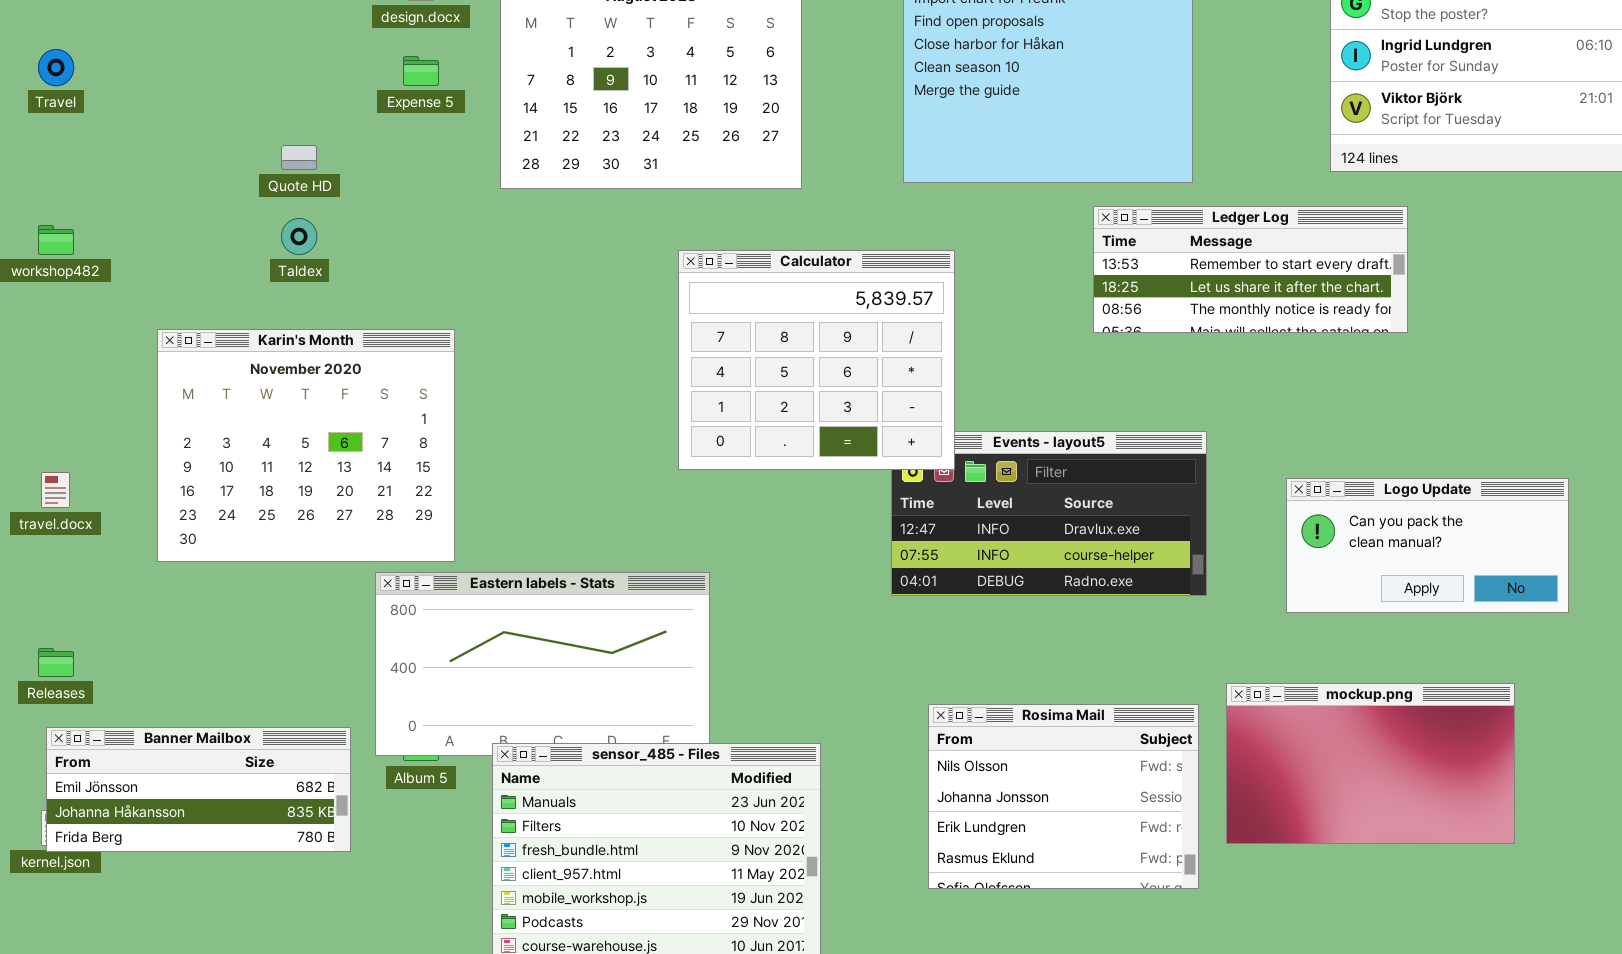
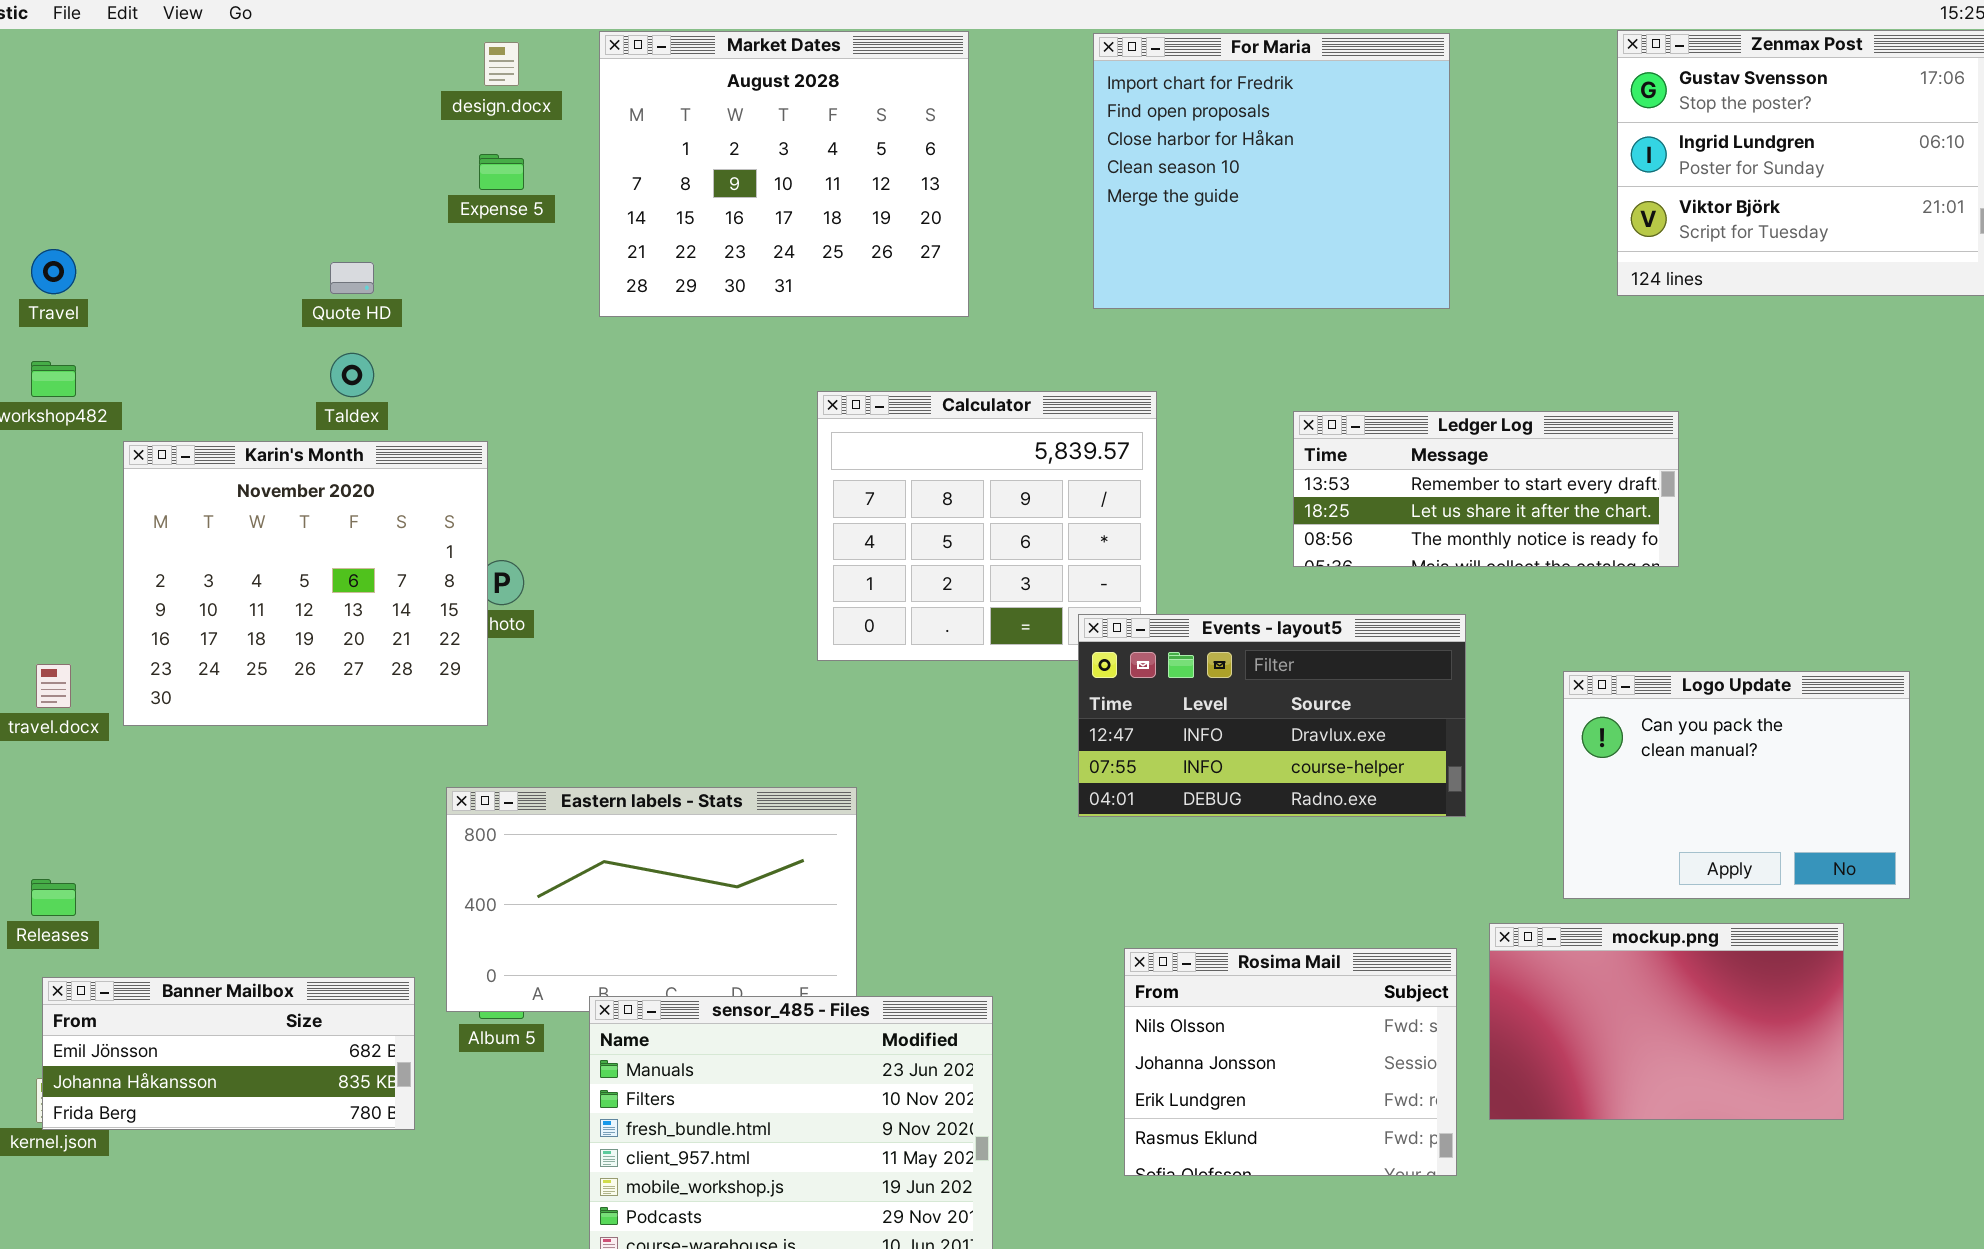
Travel: [38,49,74,86] -> [31,249,76,294], moved
Ledger Log: [1093,206,1408,333] -> [1293,411,1679,567], moved
Karin's Month: [157,329,455,562] -> [123,441,488,726], moved
Events - layout5: [891,431,1207,596] -> [1078,614,1466,817], raised
Logo Update: [1286,478,1569,613] -> [1563,671,1910,899], resized

